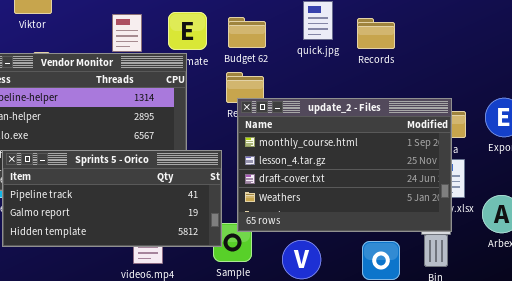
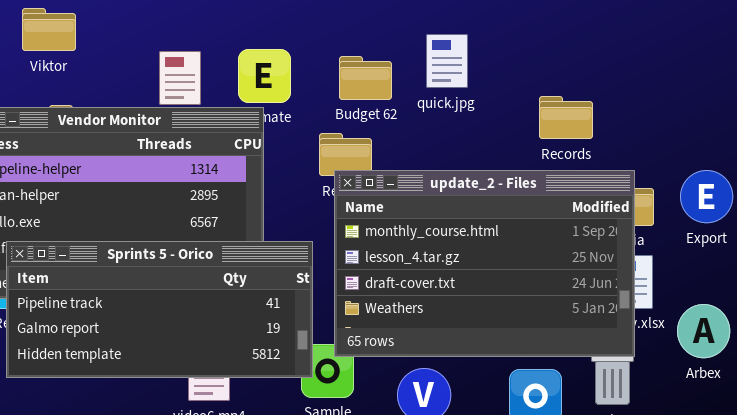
Budget 62: [228,17,266,48] -> [339,56,392,100], moved
Records: [357,18,395,49] -> [539,96,593,139], moved

